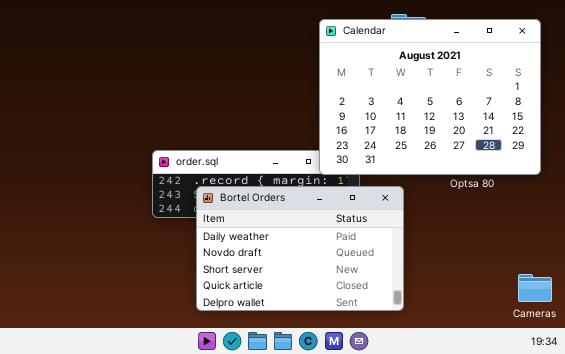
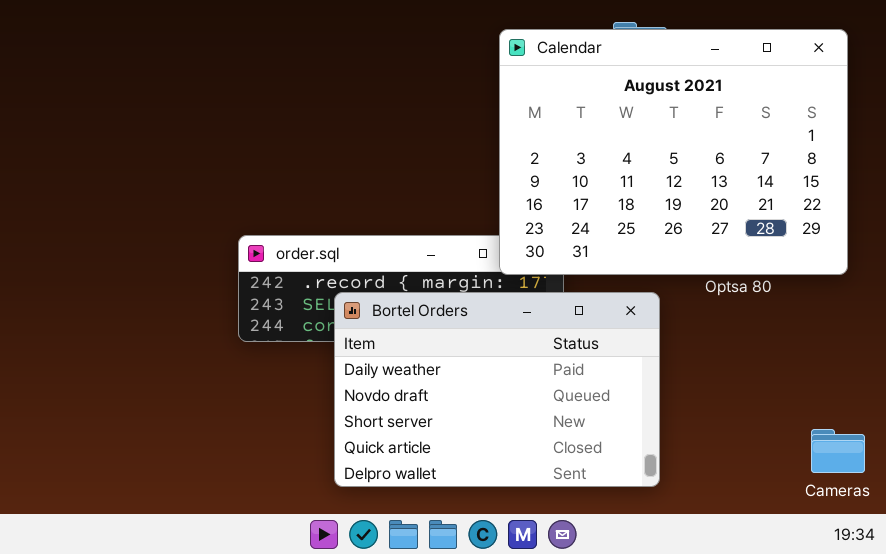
Bortel Orders: [196,186,404,311] -> [334,292,660,487], moved

